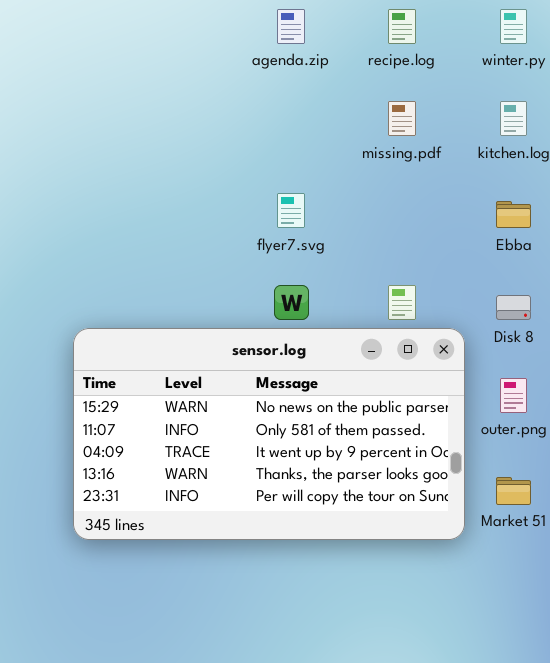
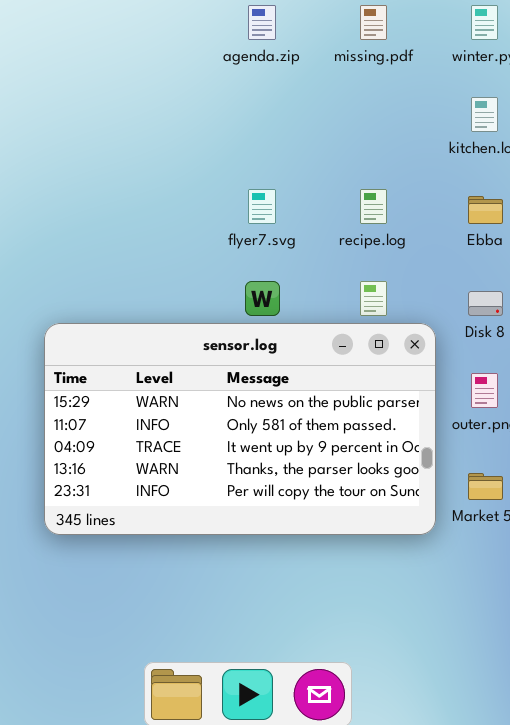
recipe.log: [388,9,416,44] -> [360,189,387,224], moved
missing.pdf: [388,101,416,136] -> [360,5,387,40], moved

